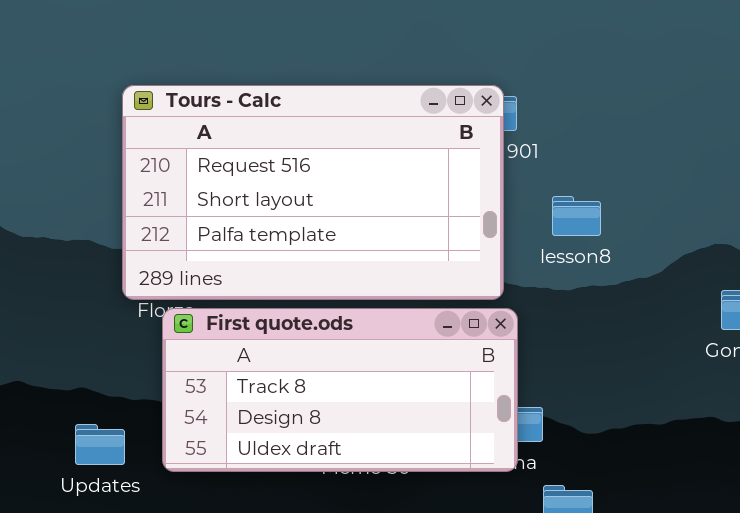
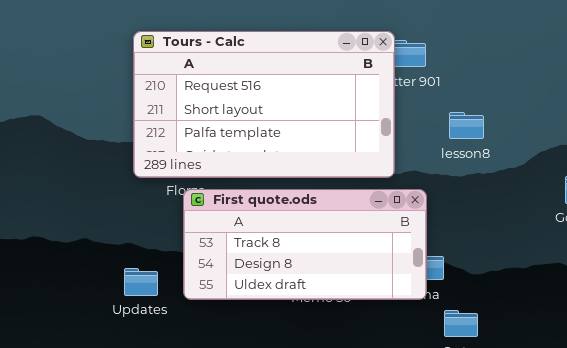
Tours - Calc: [122,85,504,300] -> [133,31,395,178], moved

